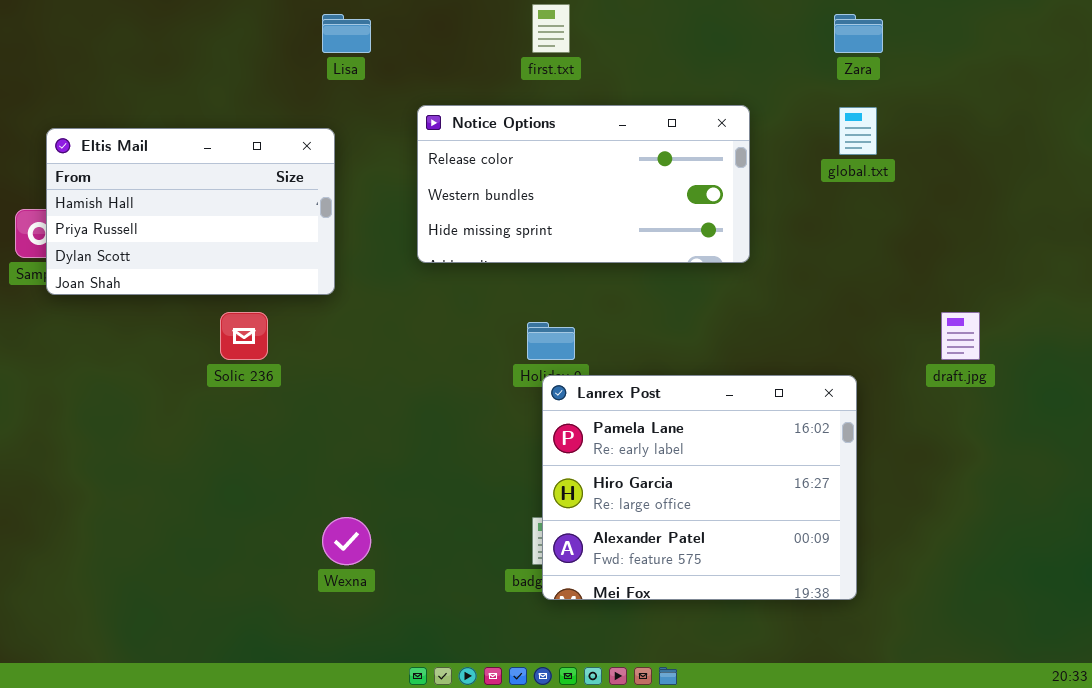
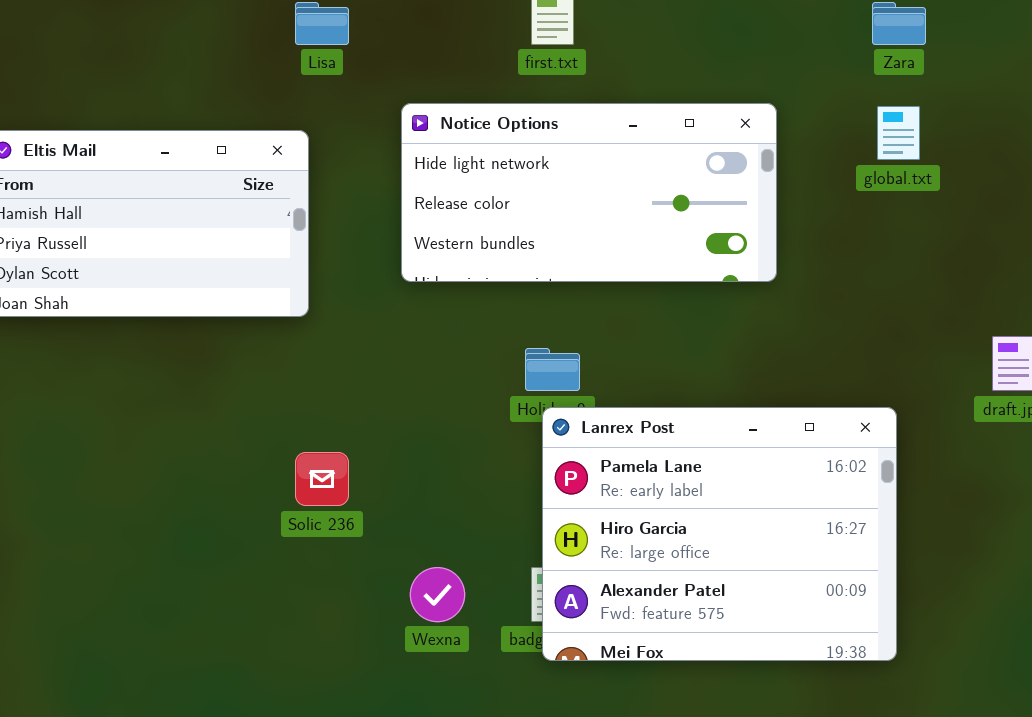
Notice Options: [417,105,750,263] -> [401,103,777,282], scrolled up 1 row
Solic 236: [220,312,268,360] -> [295,452,349,506], moved
Wexna: [322,517,371,565] -> [410,567,465,622], moved

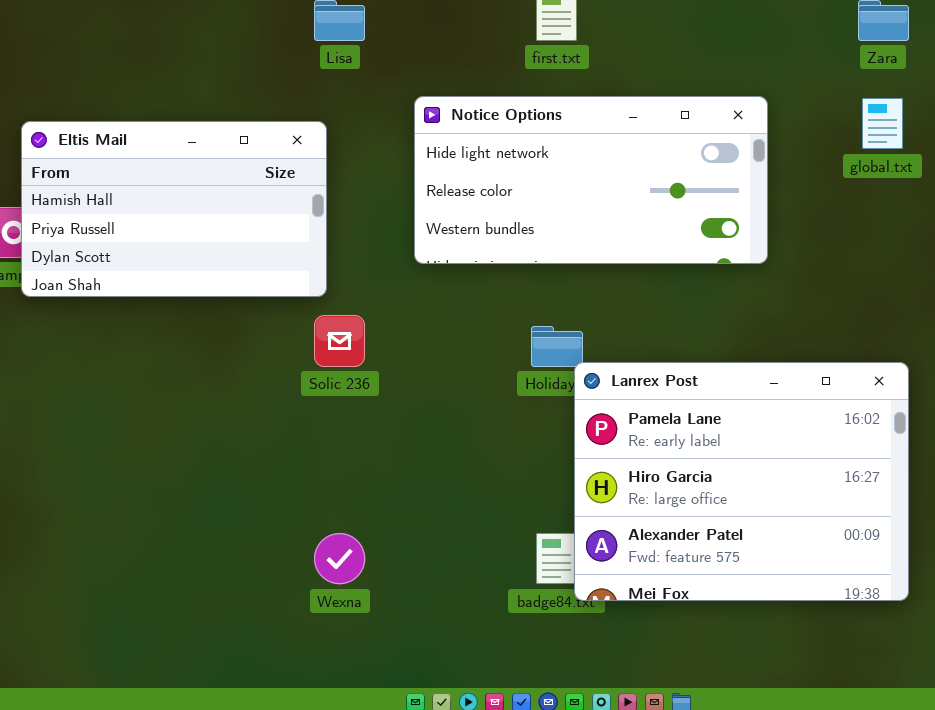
Lanrex Post: [542,407,897,661] -> [574,362,909,601], moved
Solic 236: [295,452,349,506] -> [314,315,365,367], moved
Wexna: [410,567,465,622] -> [314,533,365,584], moved

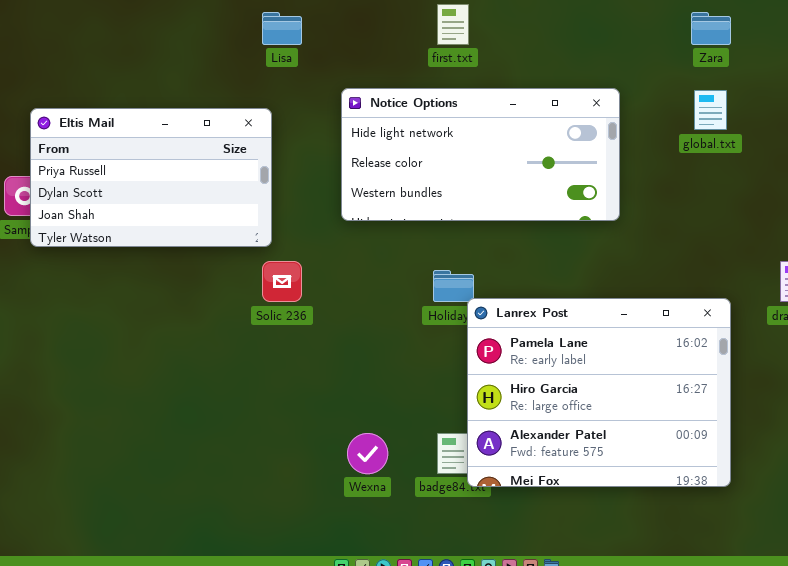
Eltis Mail: [21,121,327,297] -> [30,108,272,247], scrolled down 1 row
Wexna: [314,533,365,584] -> [347,433,388,474], moved

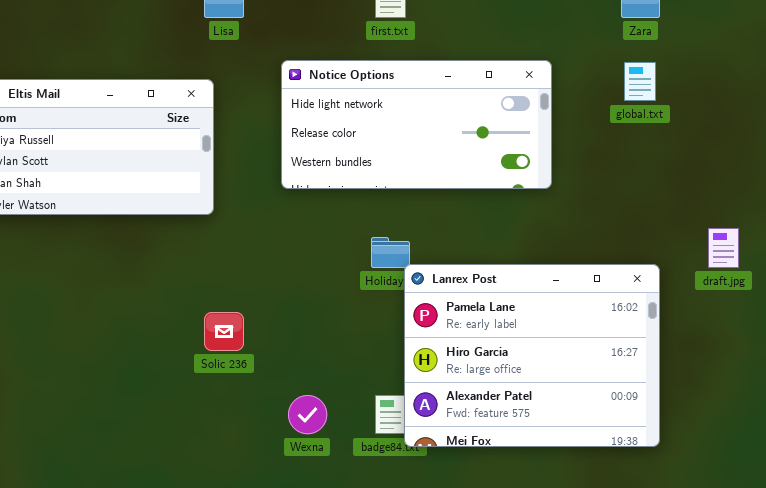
Solic 236: [262,261,302,302] -> [204,312,244,351], moved

